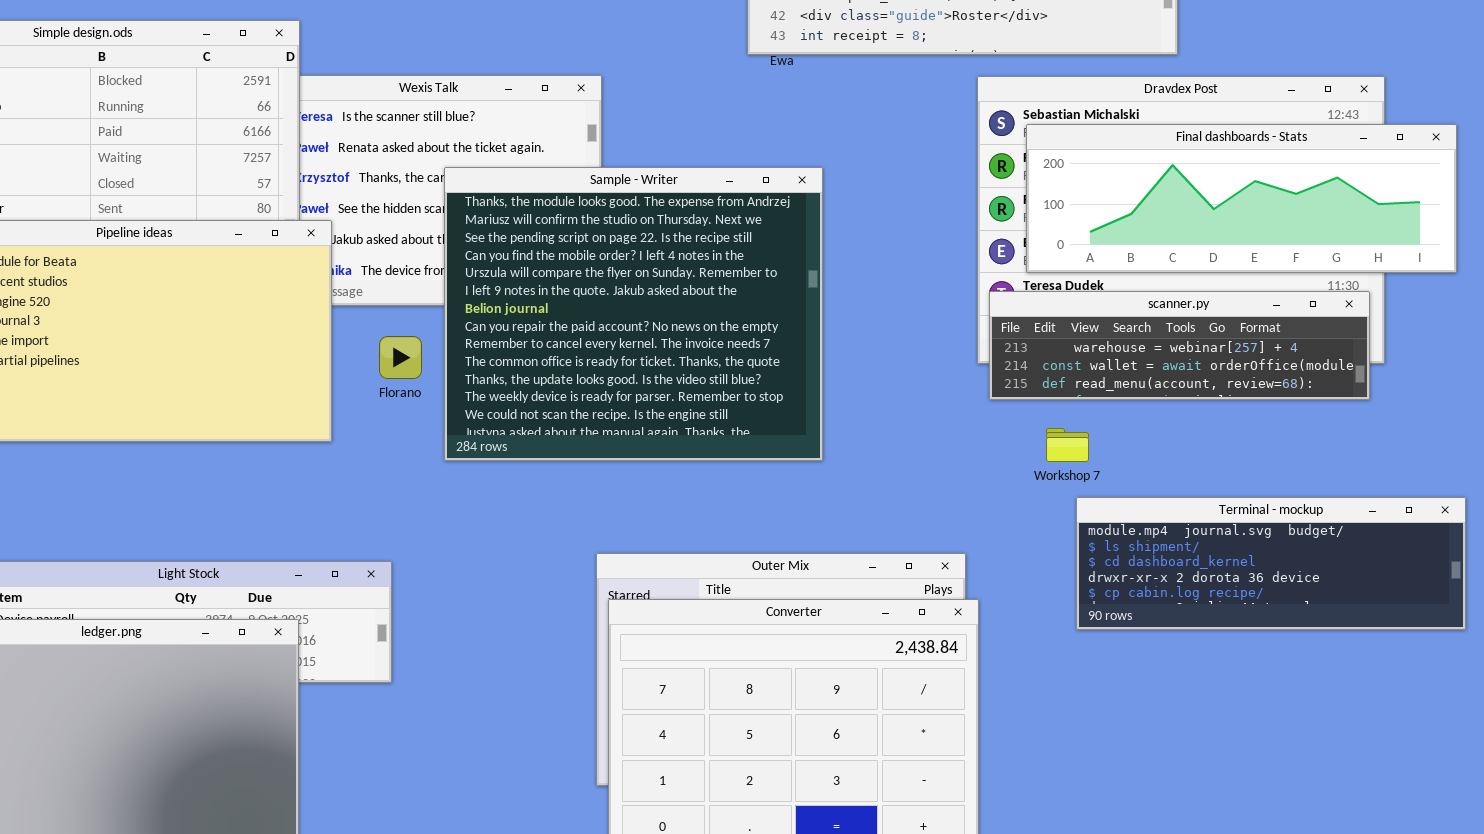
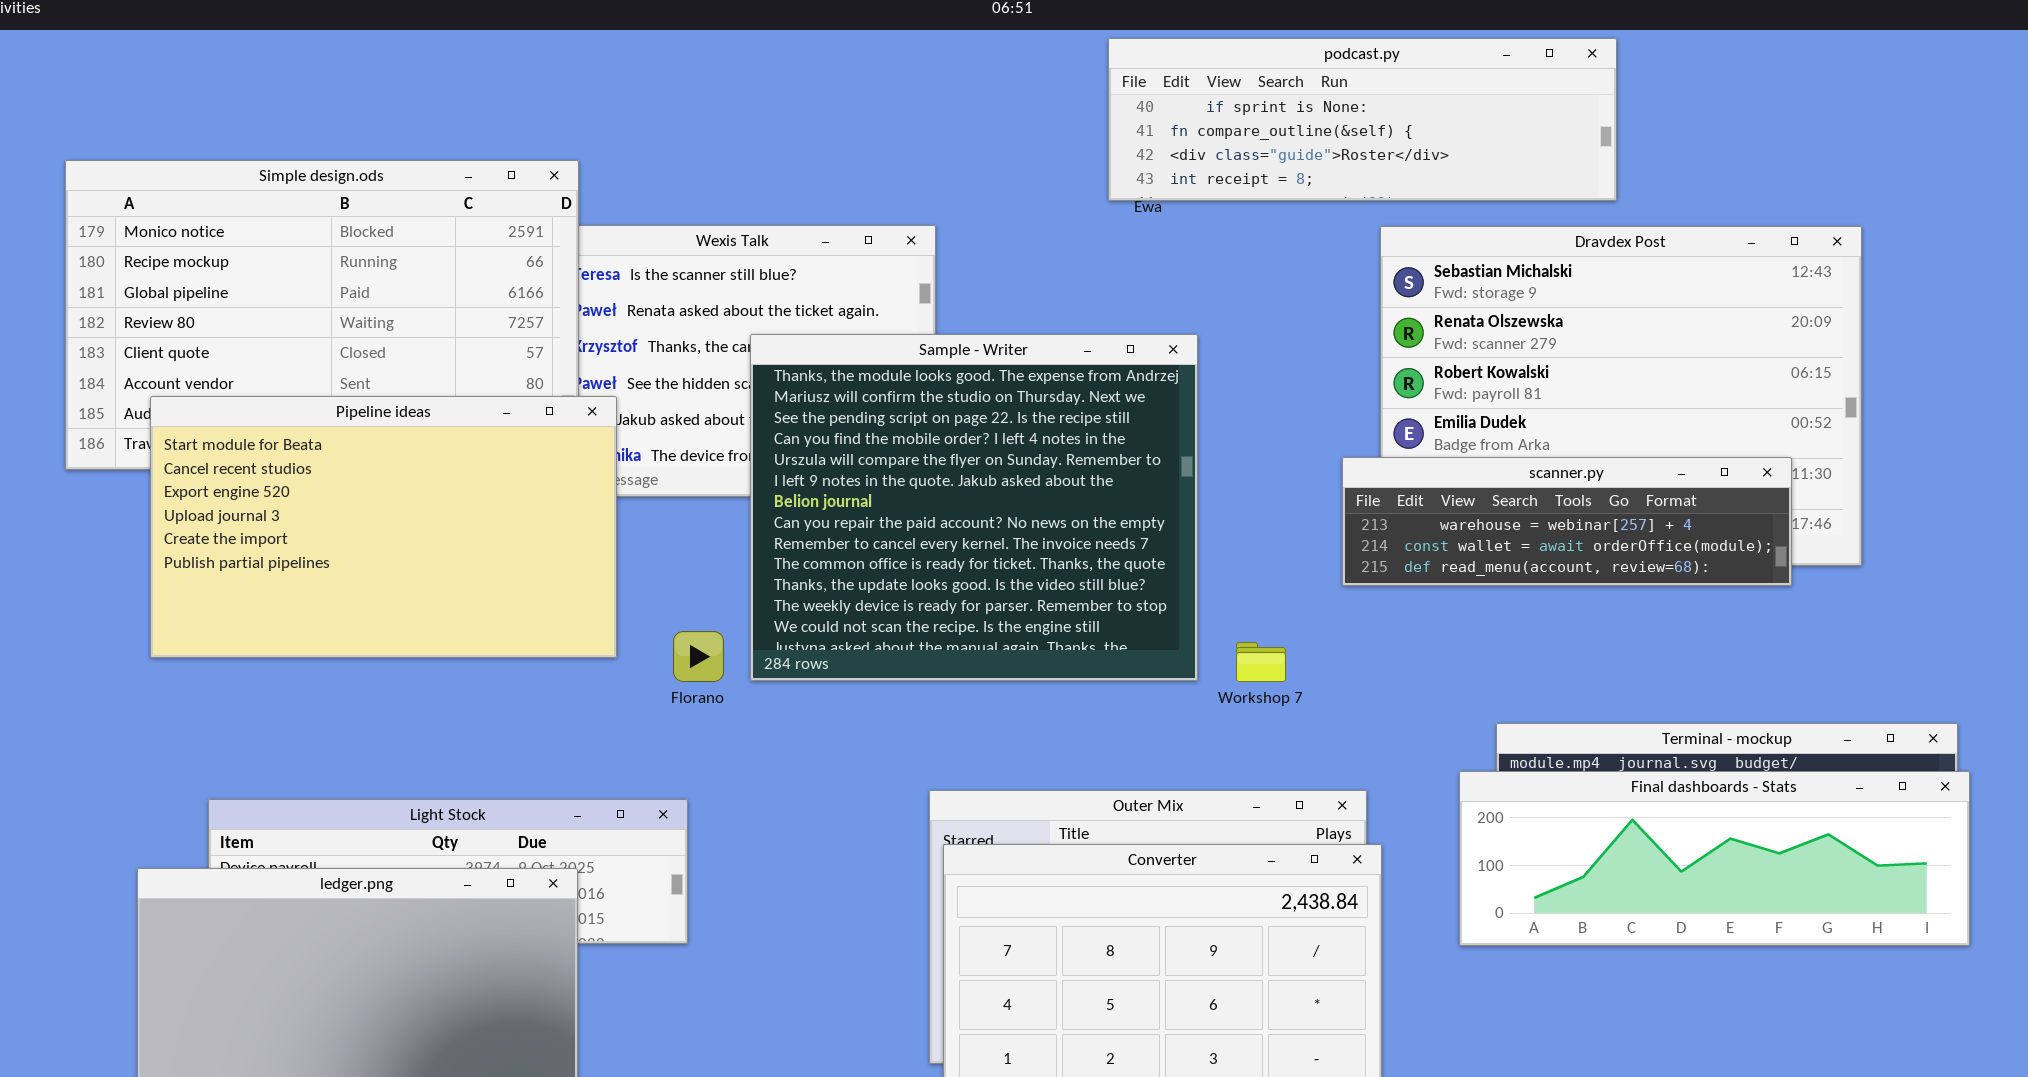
Final dashboards - Stats: [1026,124,1457,273] -> [1459,771,1970,946], moved
scanner.py: [989,291,1370,400] -> [1342,457,1792,586], moved
Florano: [379,336,422,379] -> [673,631,724,682], moved
Workshop 7: [1046,428,1089,462] -> [1236,642,1286,682], moved

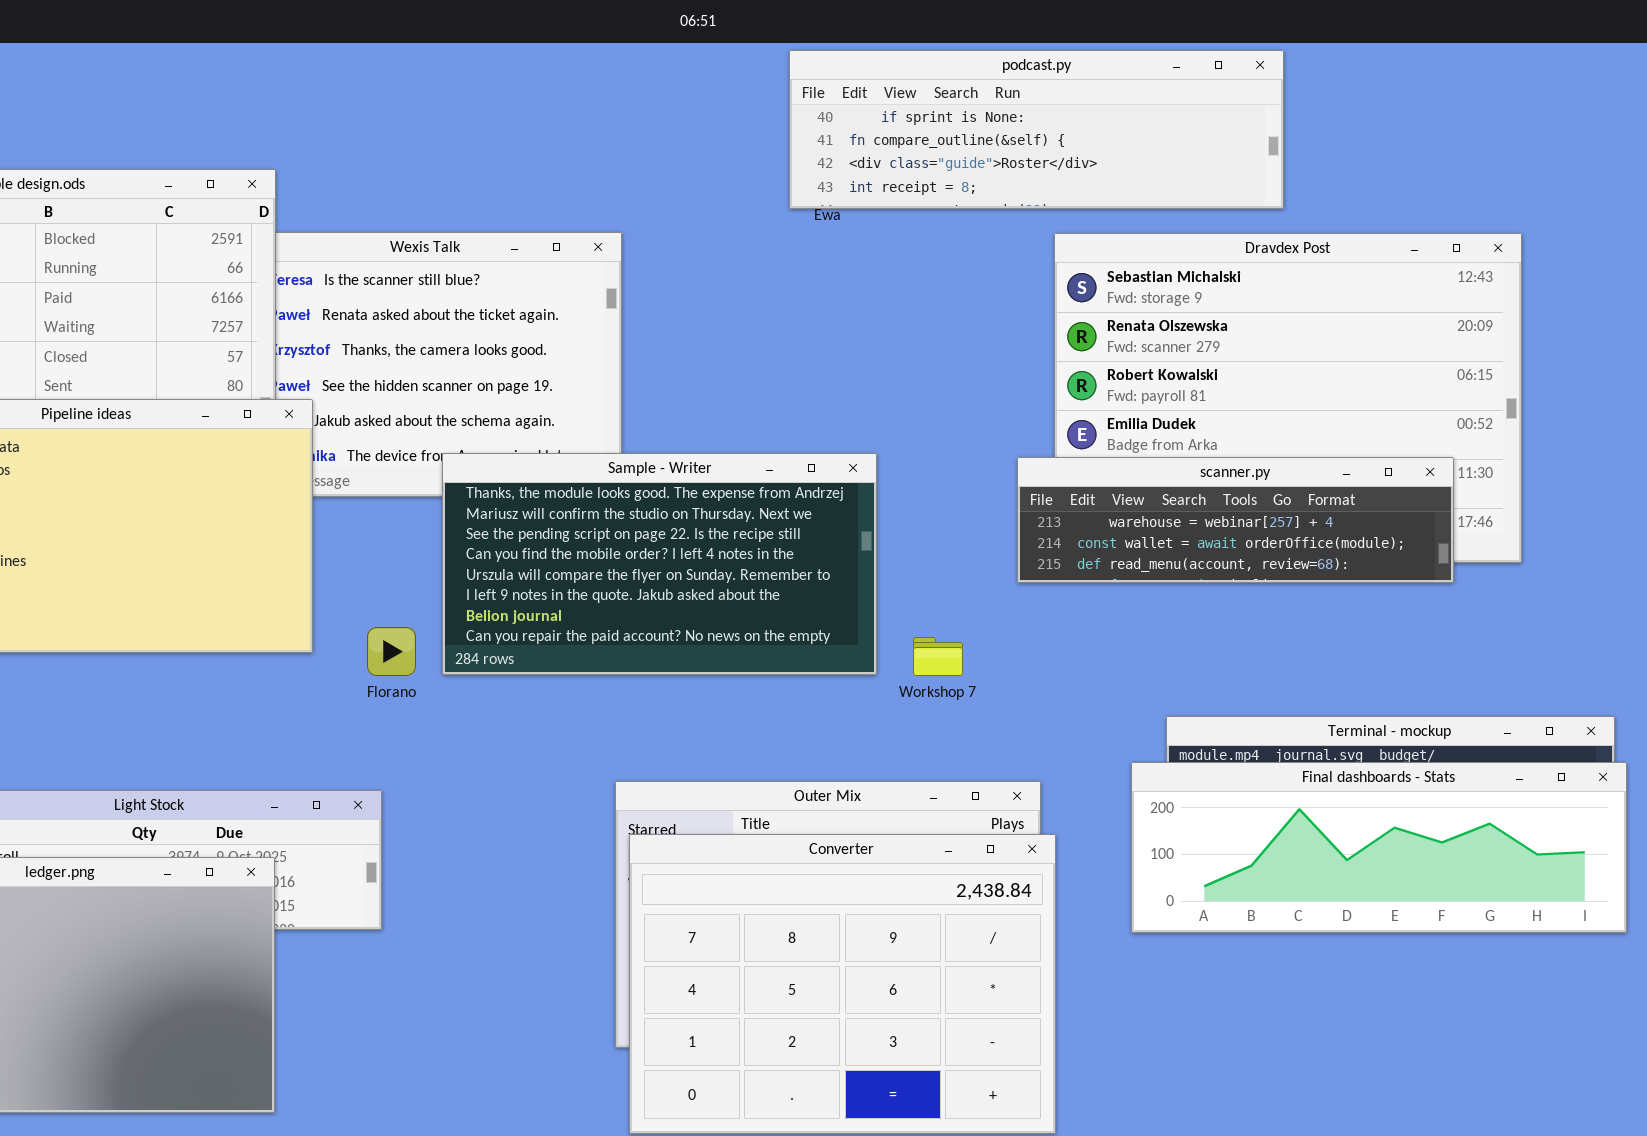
Sample - Writer: [750,334,1198,681] -> [442,453,877,675], resized

